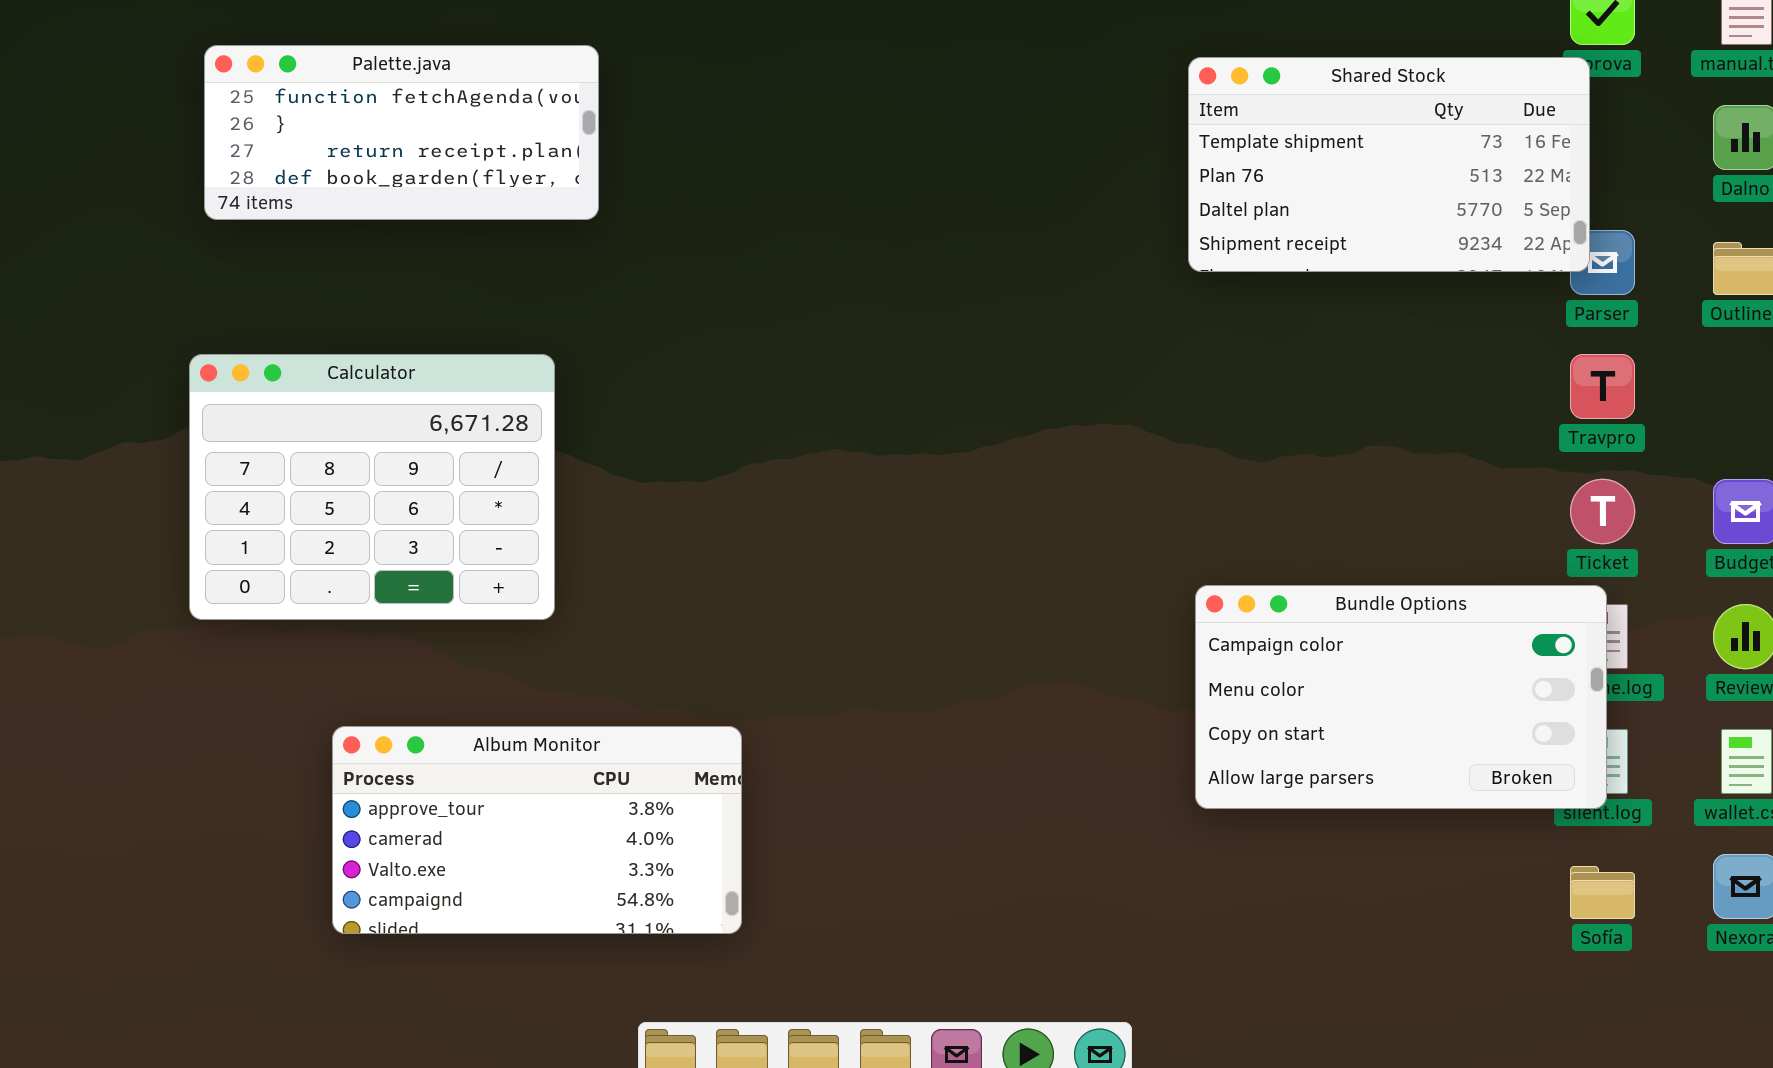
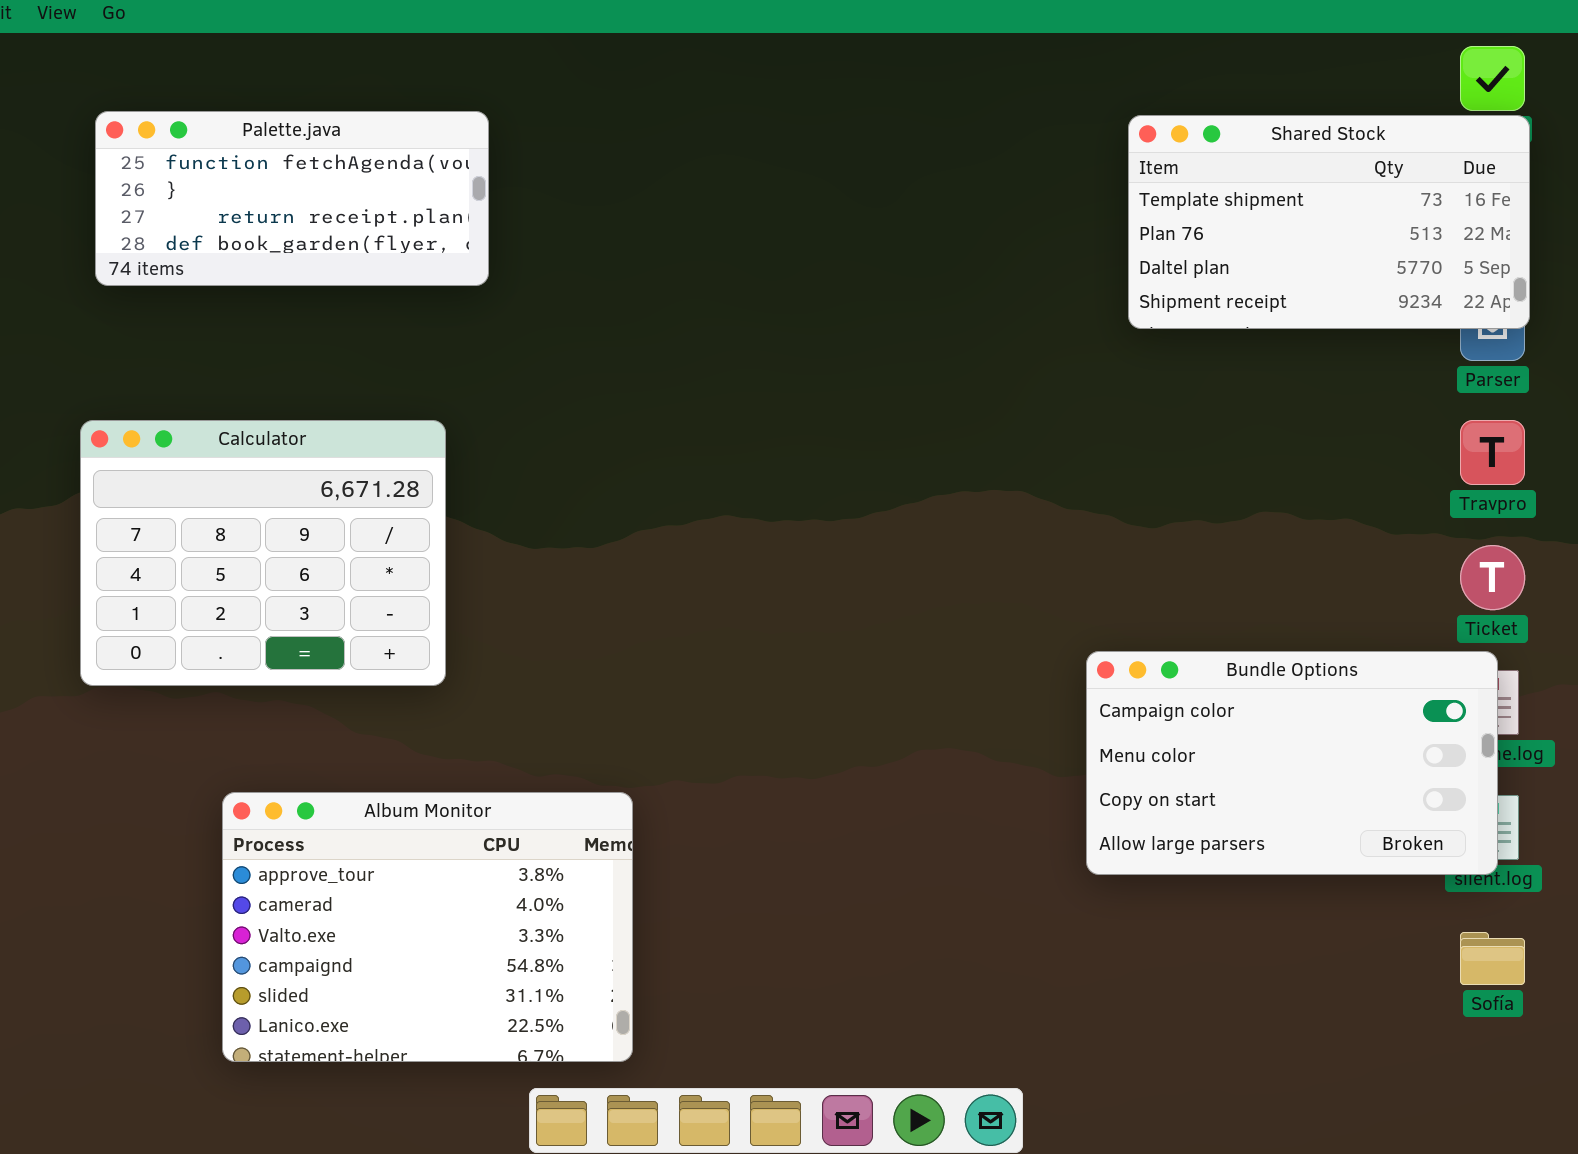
Shared Stock: [1188,57,1590,272] -> [1128,115,1530,329], moved
Album Monitor: [332,726,742,934] -> [222,792,633,1062], resized

